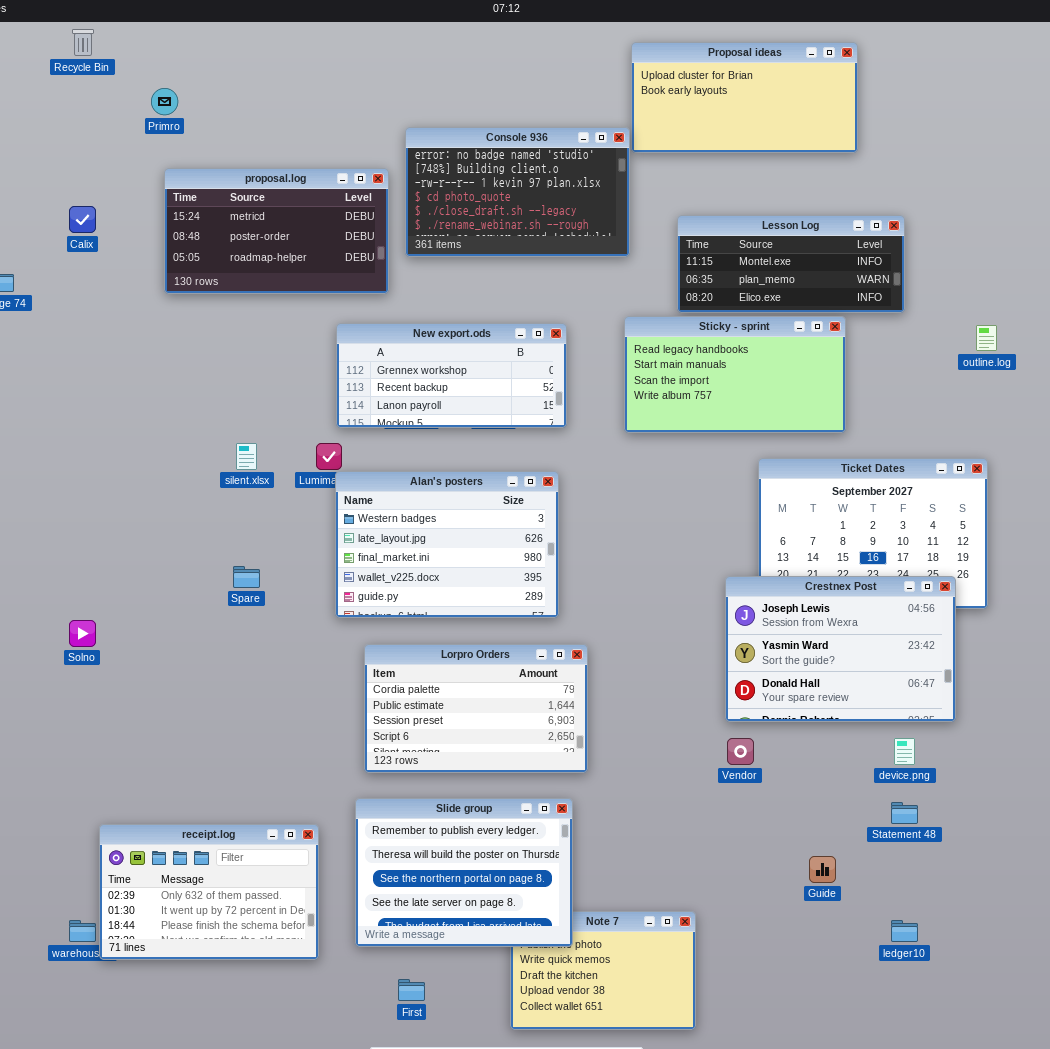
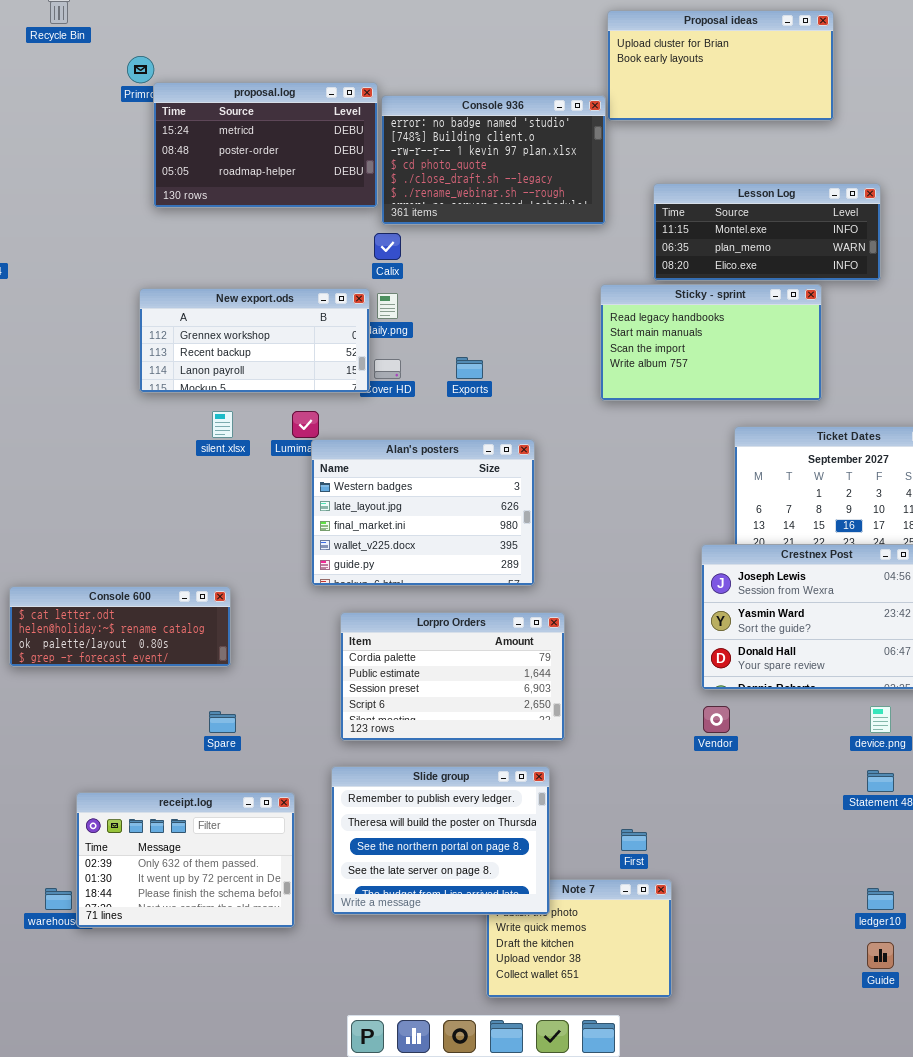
proposal.log: [164,168,389,294] -> [153,82,378,208], moved
Calix: [69,206,96,233] -> [374,233,401,260], moved
New export.ods: [336,323,567,428] -> [139,288,370,393], moved
Spare: [233,566,260,588] -> [209,711,236,733], moved
Console 600: none -> [9,586,231,667], opened
Guide: [809,856,836,883] -> [867,942,894,969], moved
First: [398,979,425,1001] -> [621,829,647,851], moved

